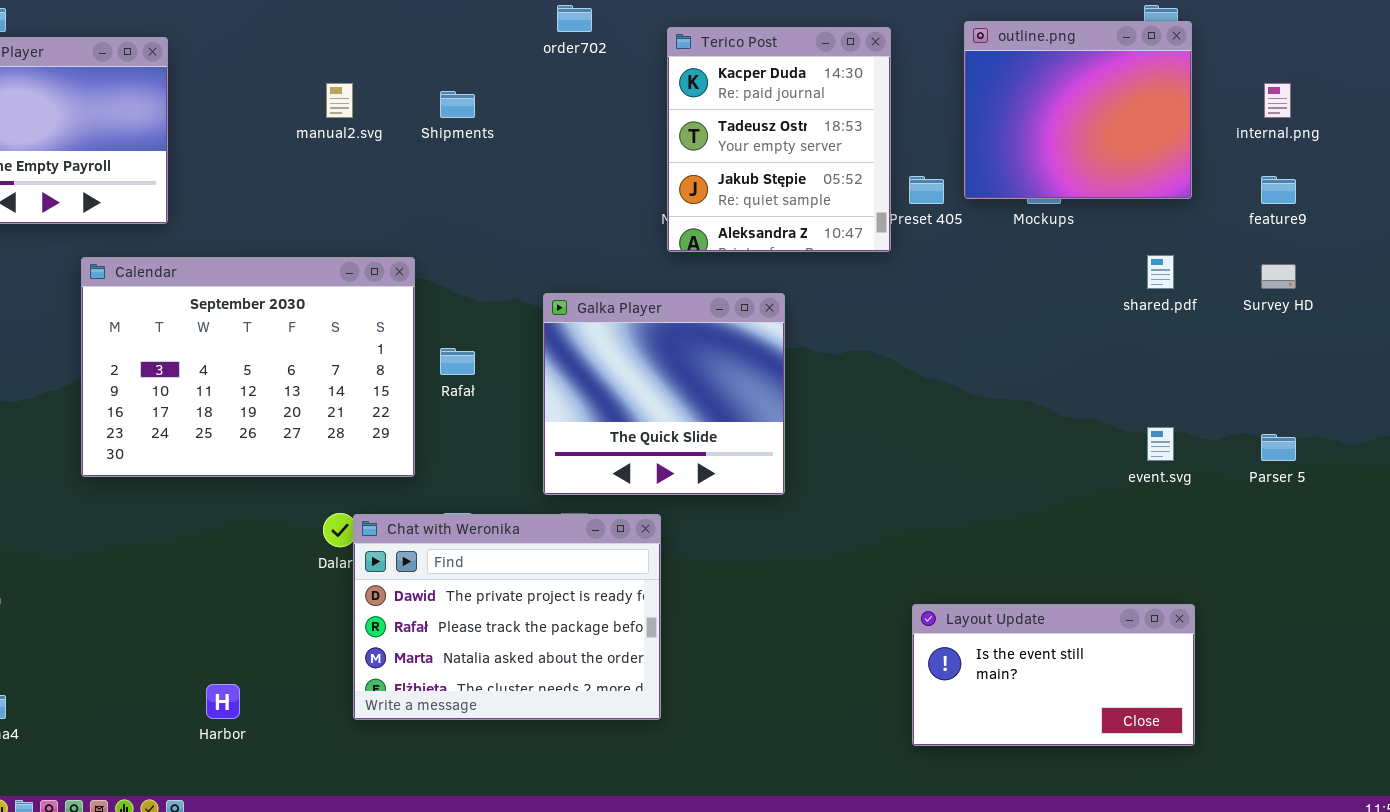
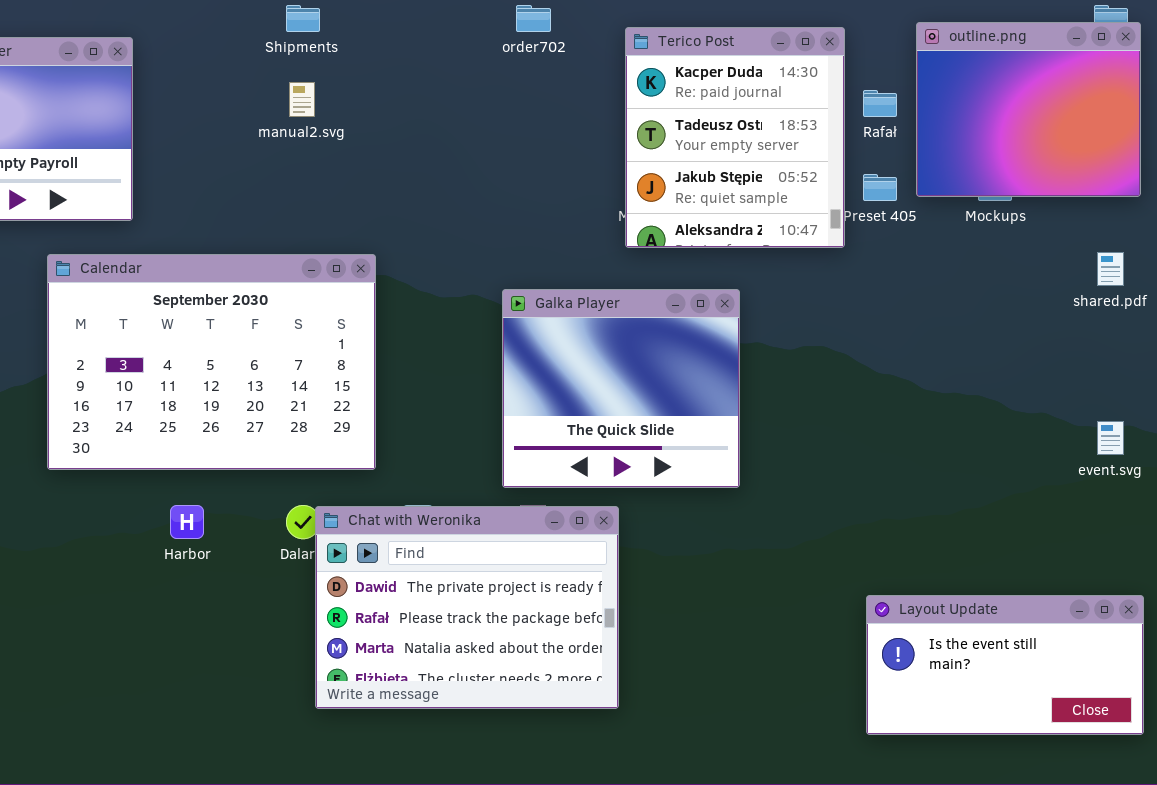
Shipments: [440,91,475,118] -> [286,5,320,32], moved
Rafał: [440,348,475,375] -> [863,90,897,117], moved
Harbor: [206,684,240,719] -> [170,505,204,539], moved

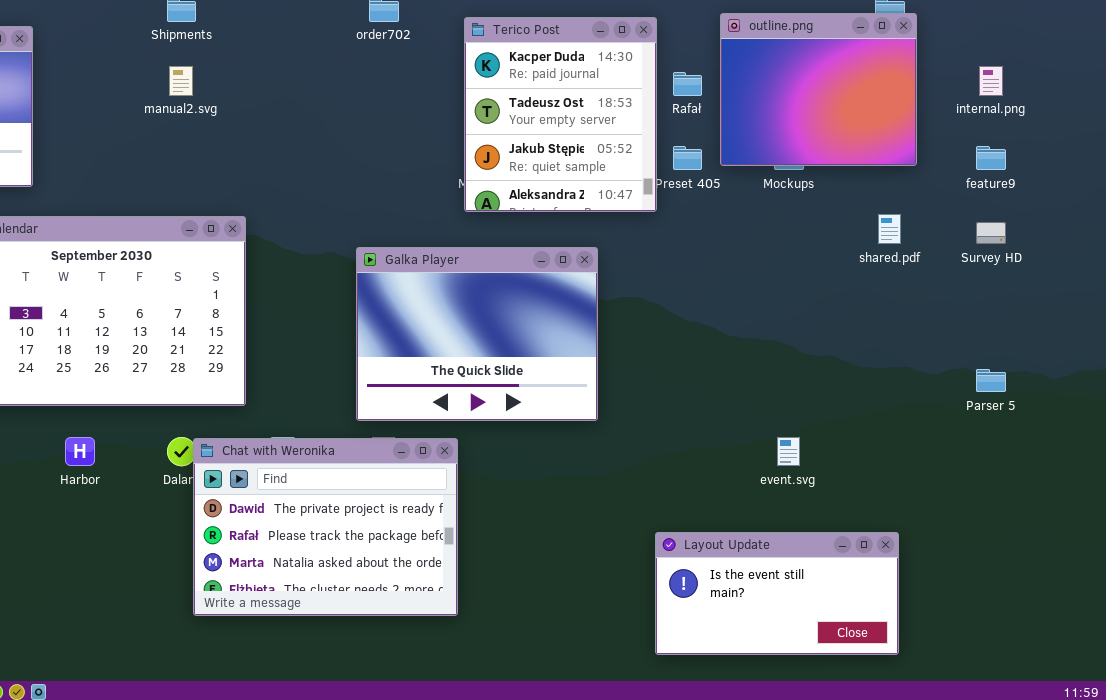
Galka Player: [502,289,740,488] -> [356,247,598,421], resized
event.svg: [1097,421,1124,455] -> [777,437,800,466], moved
Layout Update: [866,595,1144,735] -> [655,532,899,655], moved

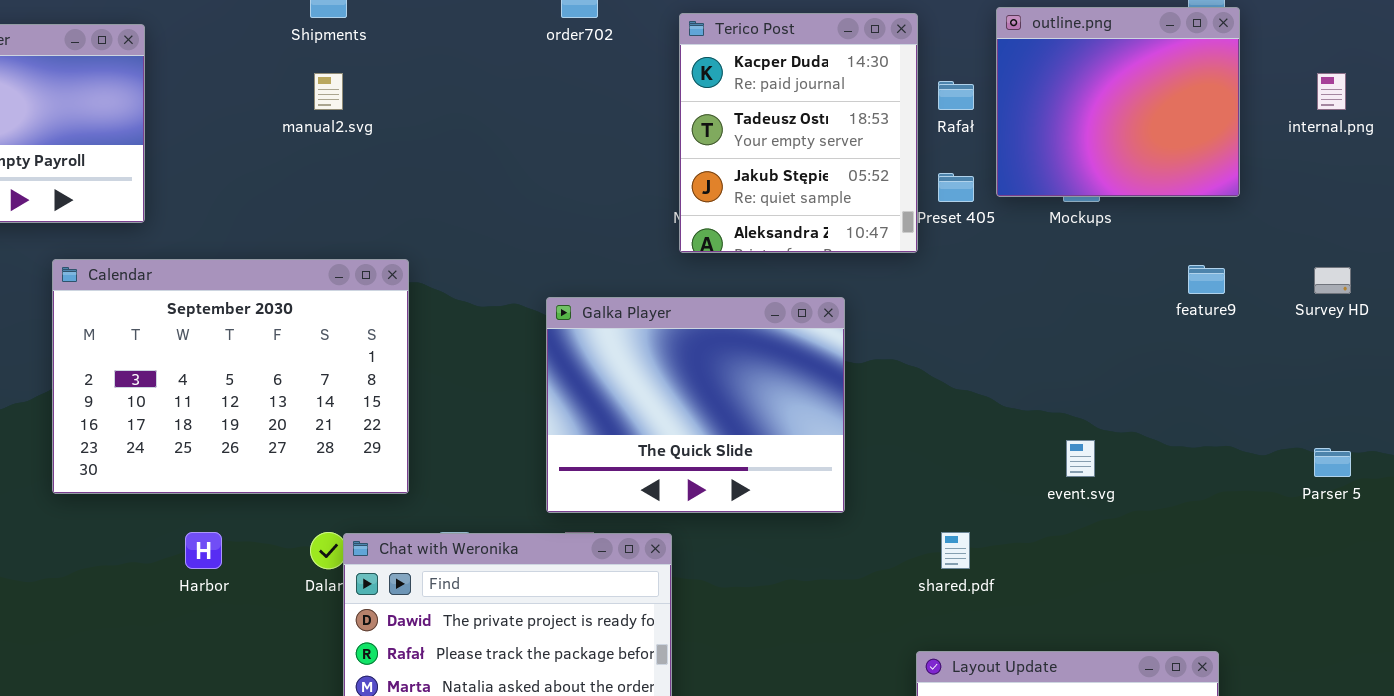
feature9: [976,146,1006,170] -> [1188,265,1225,294], moved
shared.pdf: [878,214,901,244] -> [941,532,970,569], moved
event.svg: [777,437,800,466] -> [1066,440,1095,477], moved

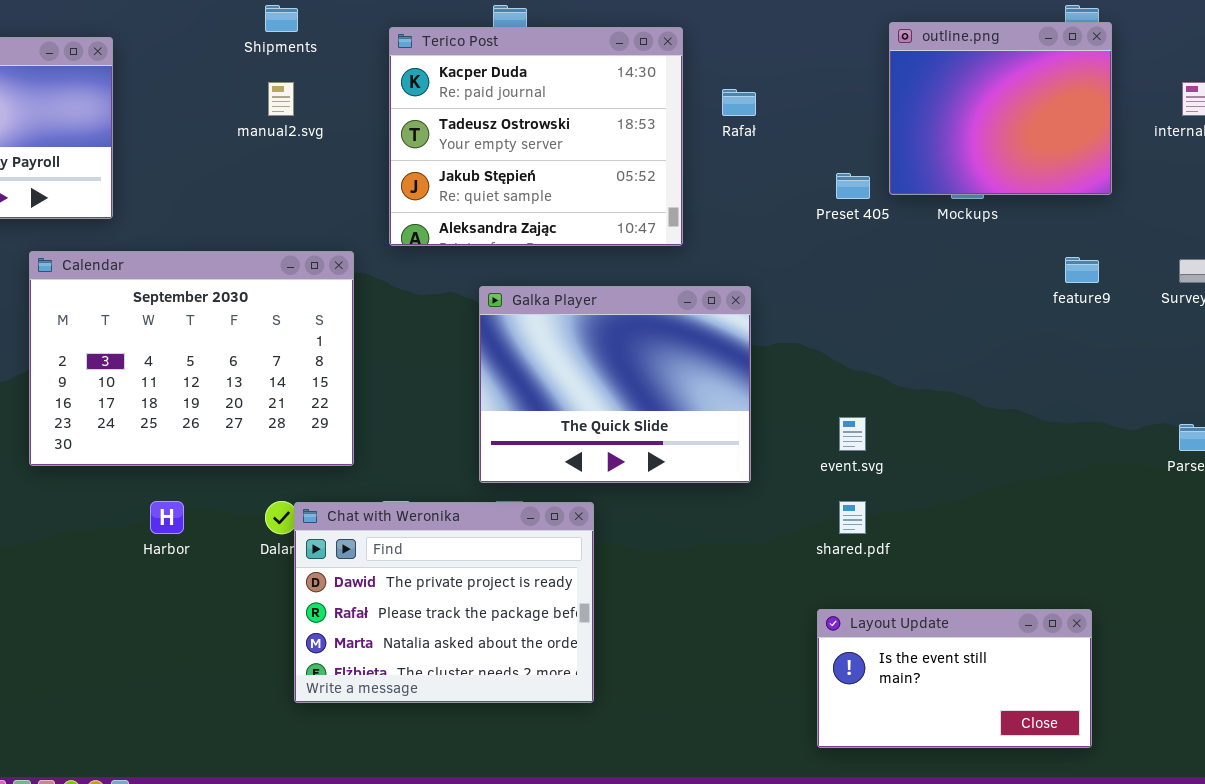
Terico Post: [679,13,918,253] -> [389,27,683,246], moved, resized
Rafał: [938,81,974,110] -> [722,89,756,116], moved
event.svg: [1066,440,1095,477] -> [839,417,866,451], moved

